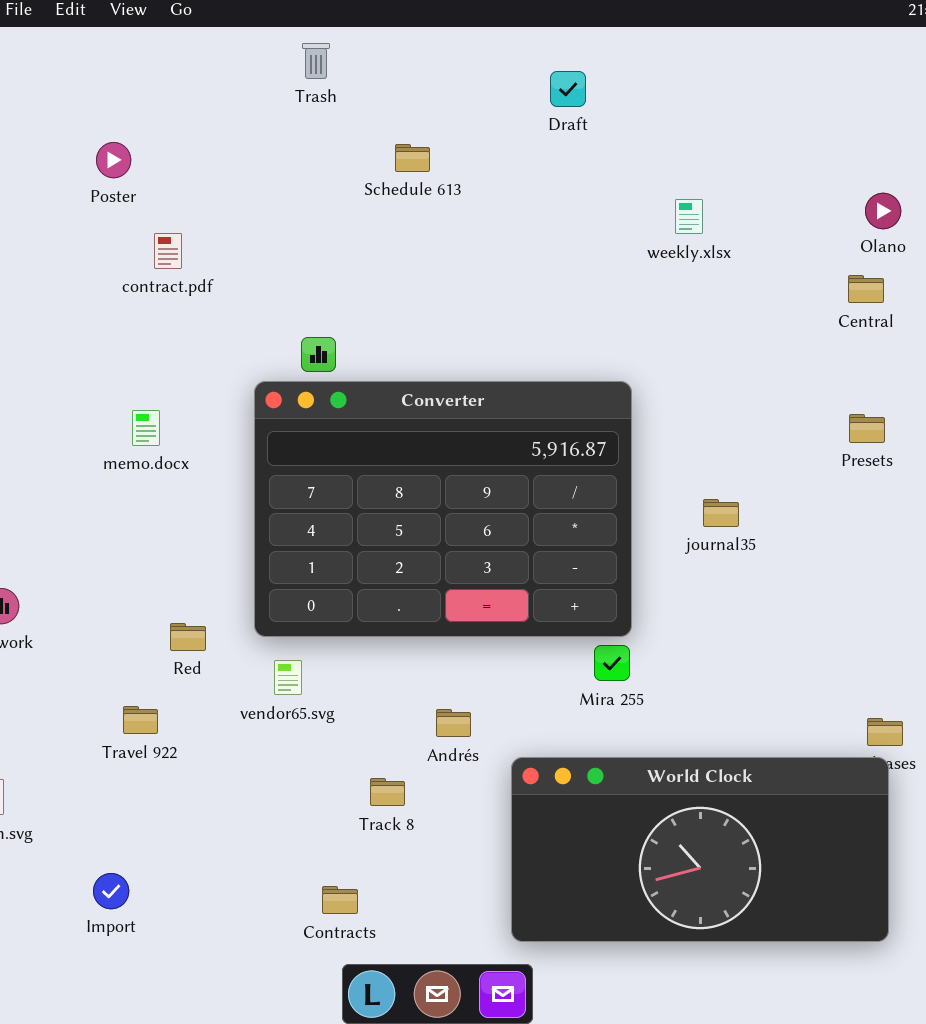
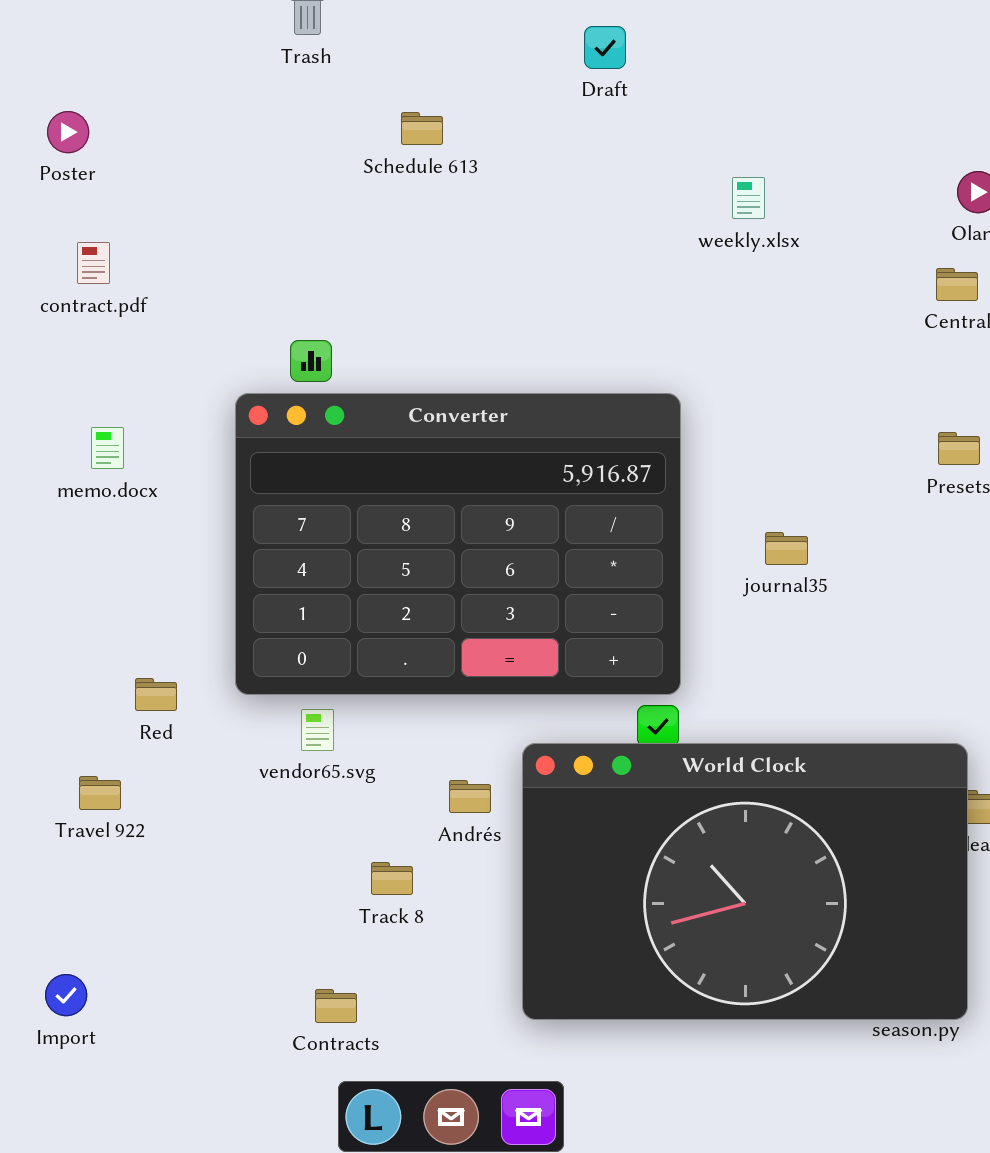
contract.pdf: [154,233,182,269] -> [77,242,110,284], moved
vendor65.svg: [274,660,302,695] -> [301,709,334,751], moved
World Clock: [511,757,889,942] -> [522,743,968,1020], moved, resized

